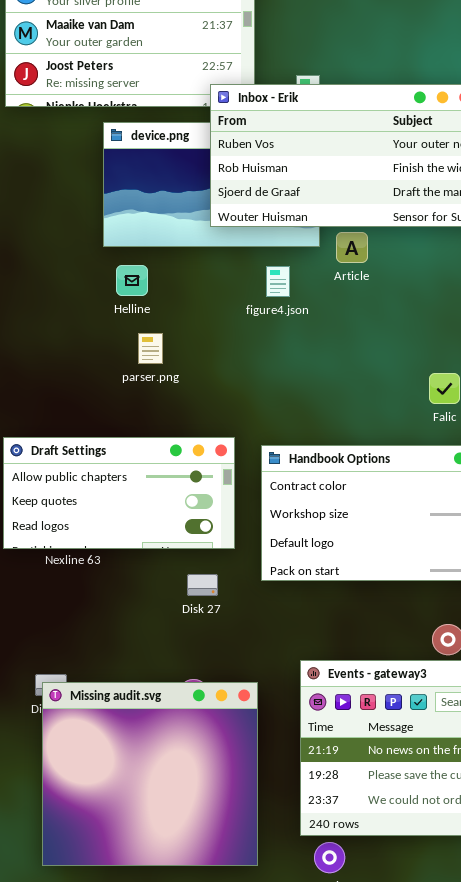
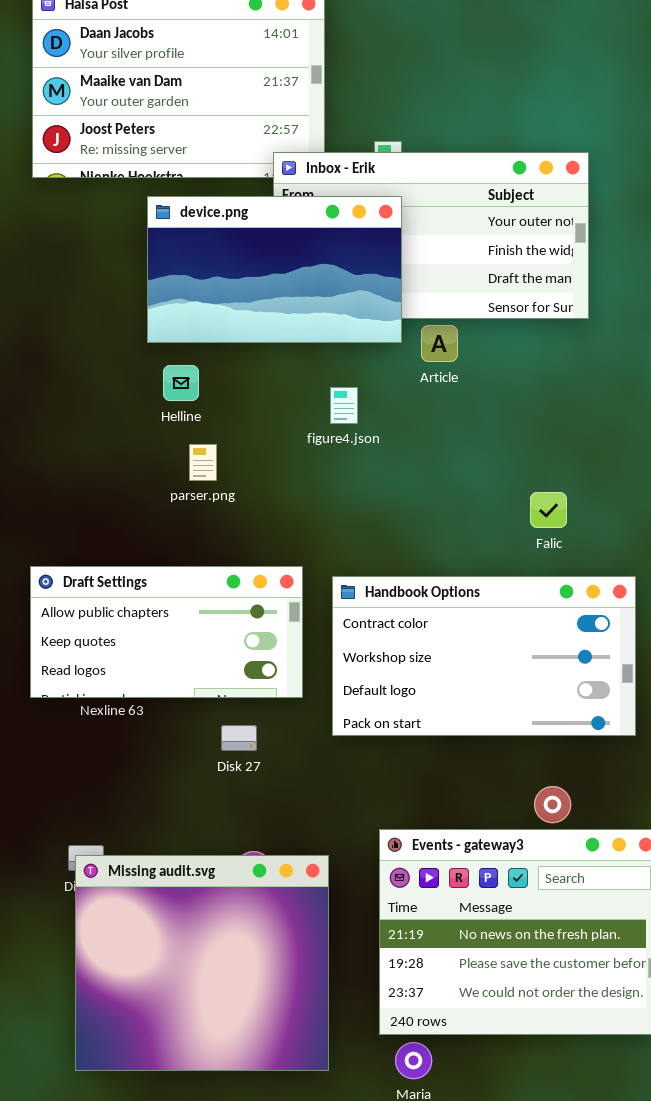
device.png: [103,122,320,247] -> [147,196,402,343], raised
figure4.json: [266,266,290,297] -> [330,387,358,424], moved
Disk 27: [187,574,218,596] -> [221,725,257,751], moved

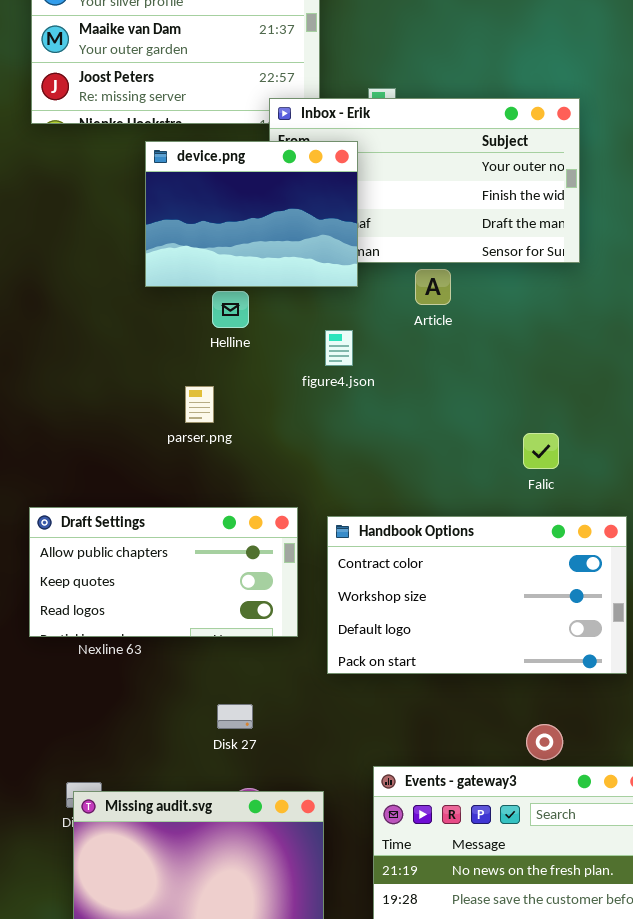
device.png: [147,196,402,343] -> [145,141,358,287], resized
Helline: [163,365,199,401] -> [212,291,249,328], moved
Disk 27: [221,725,257,751] -> [217,704,253,729], moved

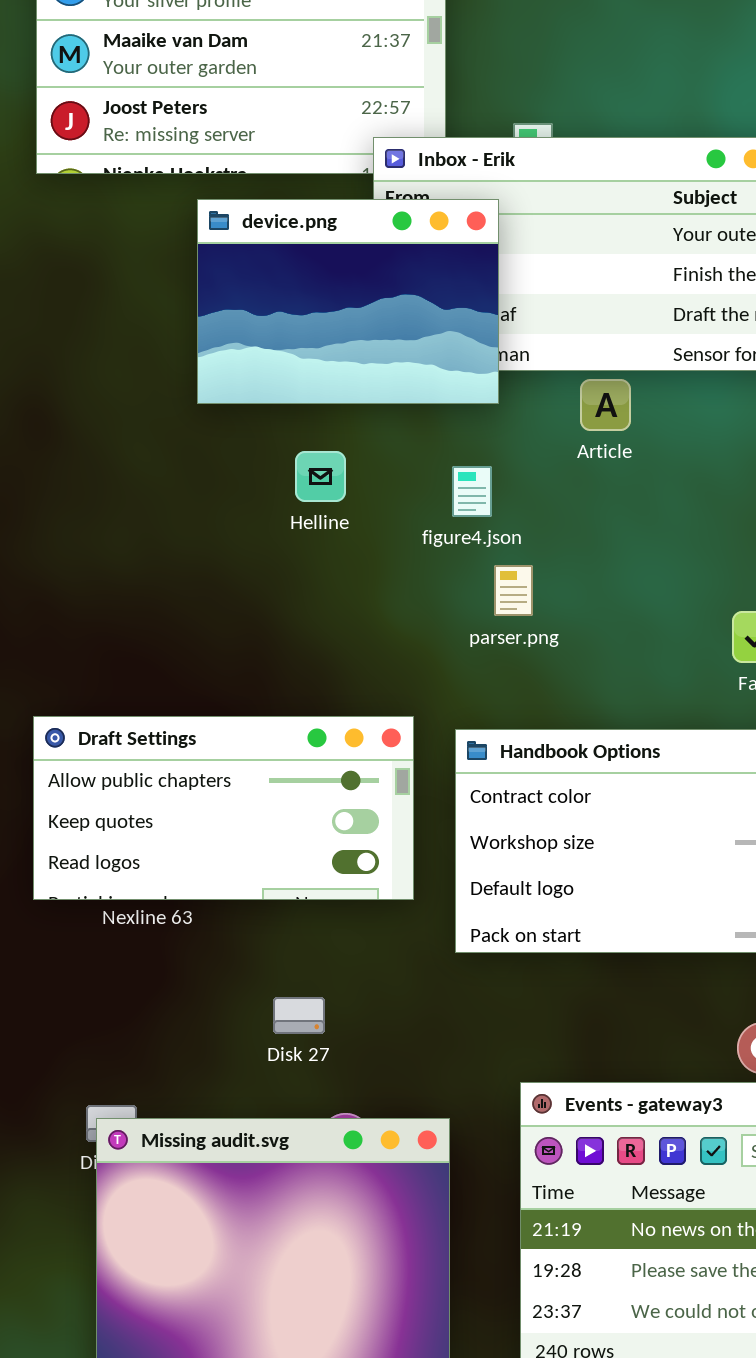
Helline: [212,291,249,328] -> [295,451,346,502], moved
parser.png: [185,386,214,423] -> [494,565,533,616], moved
Disk 27: [217,704,253,729] -> [273,997,325,1034], moved

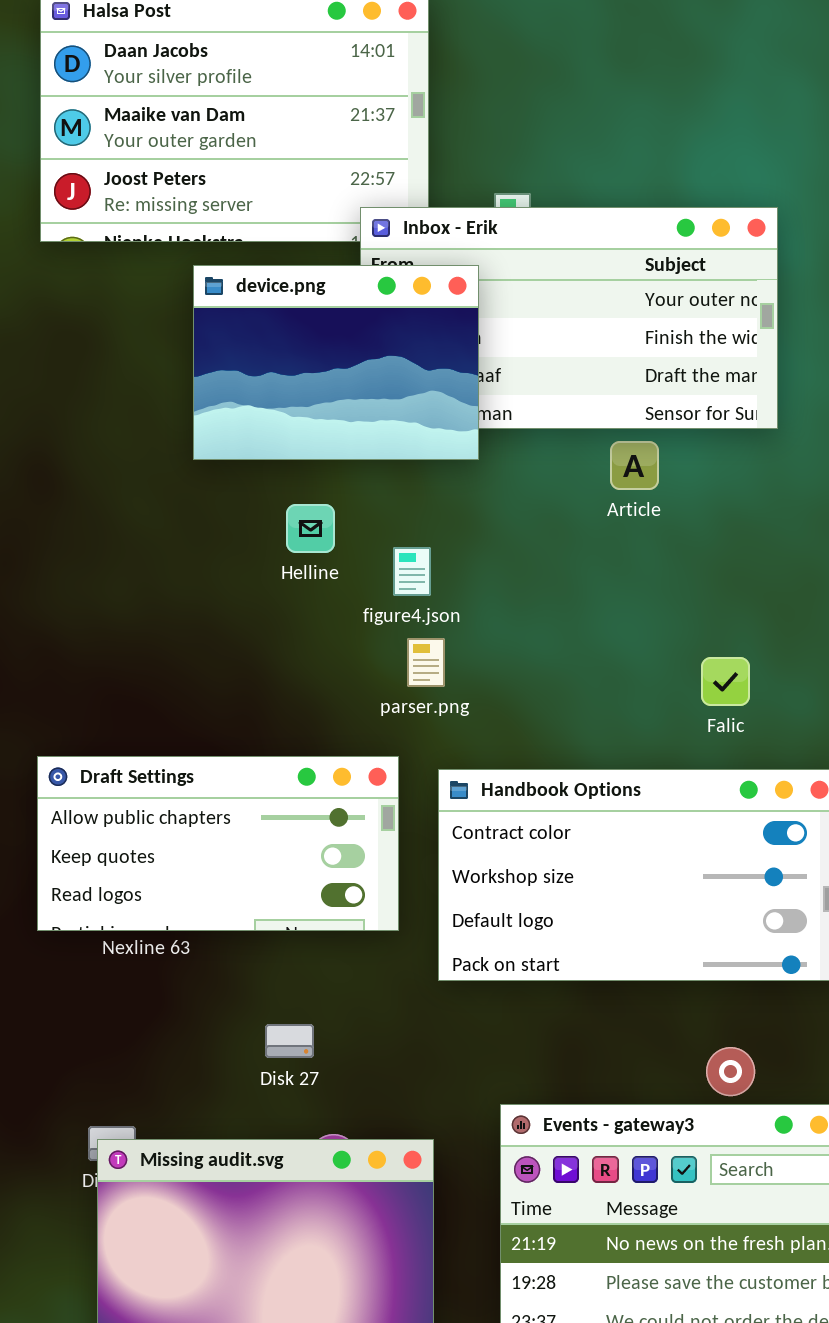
Article: [580,379,631,431] -> [610,441,659,490], moved
figure4.json: [452,466,492,517] -> [393,547,431,596], moved
parser.png: [494,565,533,616] -> [407,638,445,687], moved

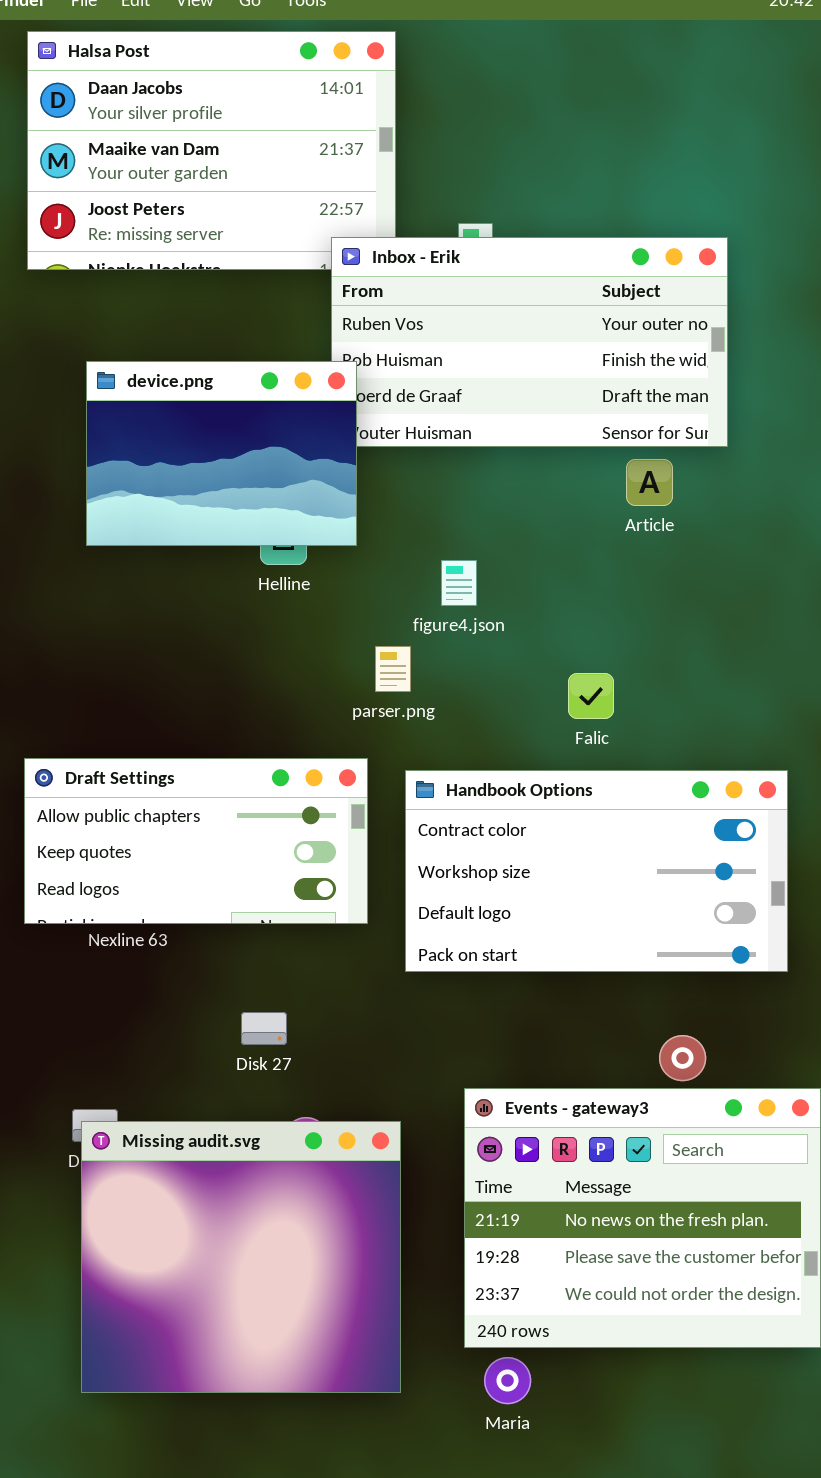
device.png: [193,265,479,460] -> [86,361,357,546], moved
Article: [610,441,659,490] -> [626,459,673,506], moved
figure4.json: [393,547,431,596] -> [441,560,477,606], moved
Falic: [701,657,750,706] -> [568,673,614,719], moved

